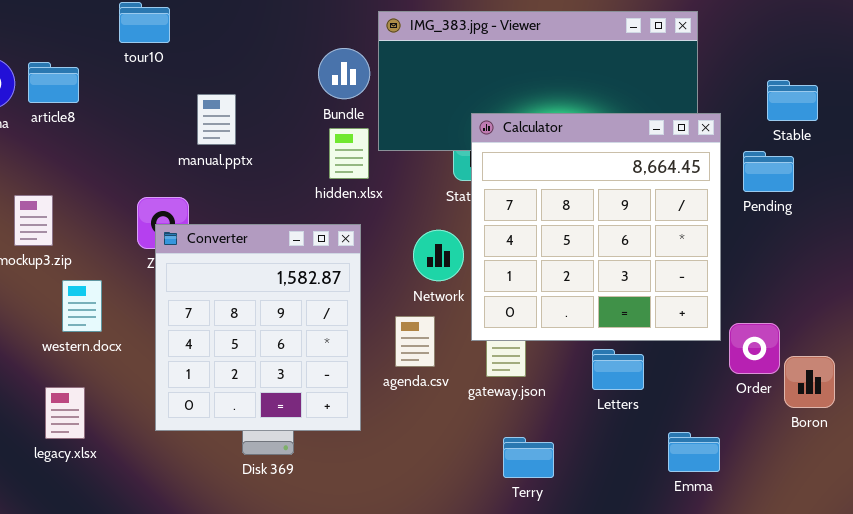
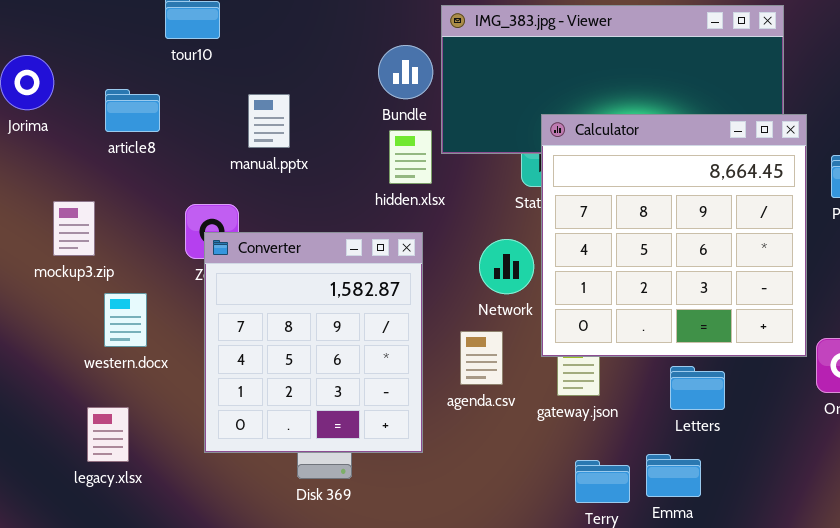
article8: [28,62,79,103] -> [105,89,160,132], moved
Emma: [668,432,720,472] -> [646,454,701,497], moved

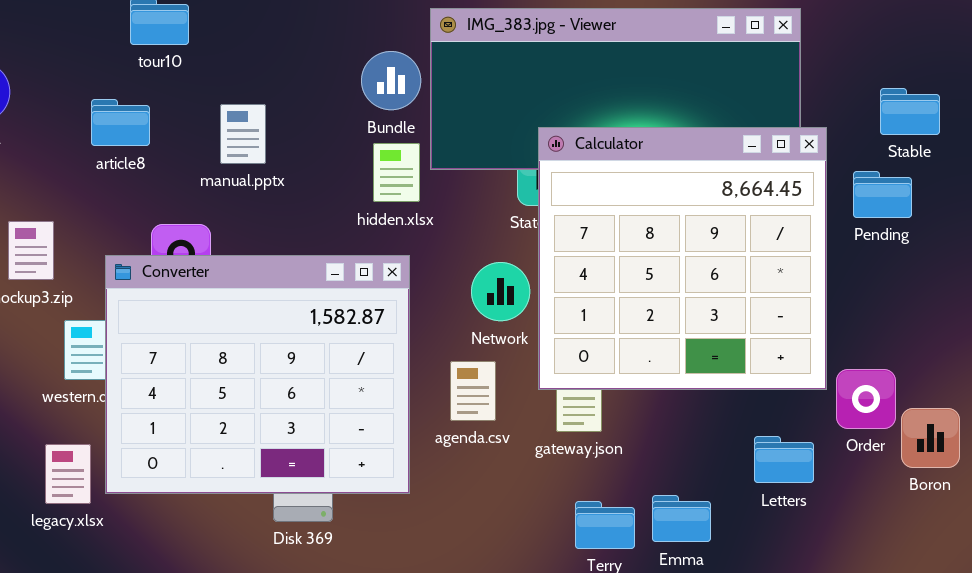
article8: [105,89,160,132] -> [91,99,150,146], moved
Converter: [204,232,423,453] -> [105,255,410,494], resized
Letters: [670,366,725,410] -> [754,436,814,483], moved

